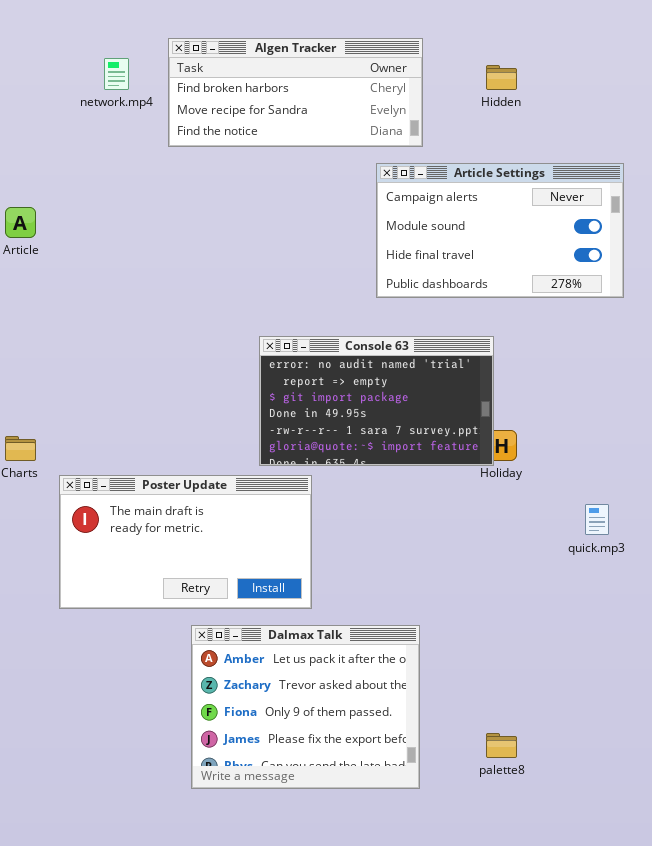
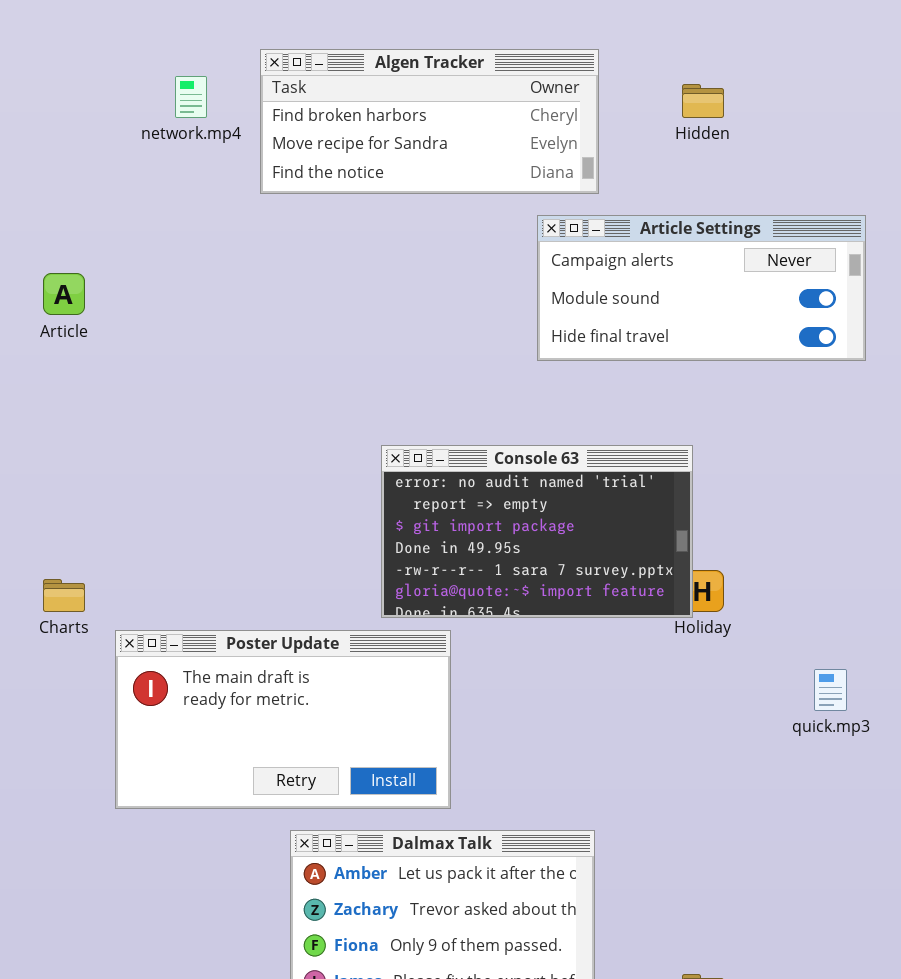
Article Settings: [376,163,624,298] -> [537,215,866,361], resized

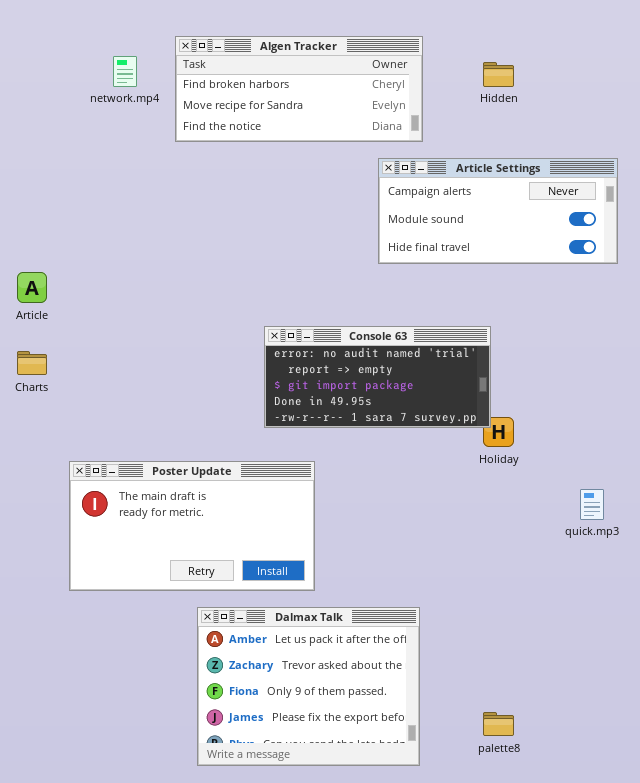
Article: [43,273,85,315] -> [17,272,47,303], moved
Console 63: [381,445,693,618] -> [264,326,491,428], resized
Charts: [43,579,85,612] -> [17,351,47,375], moved

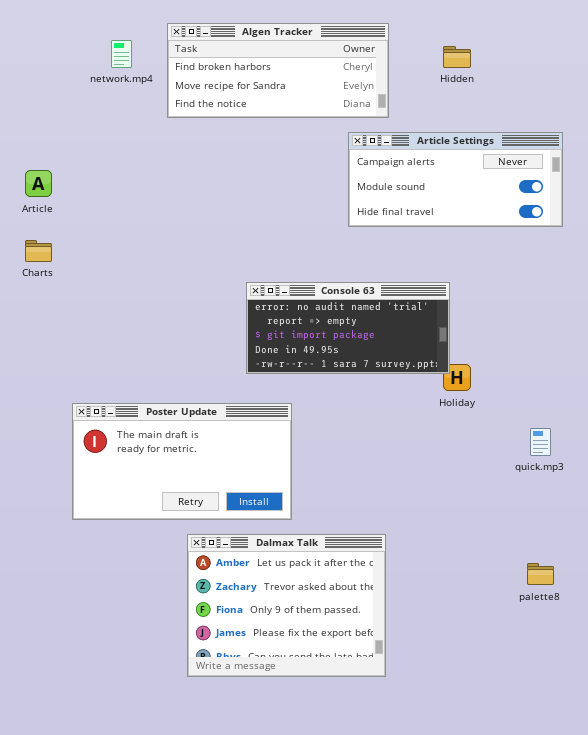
Article: [17,272,47,303] -> [25,170,52,197], moved
Charts: [17,351,47,375] -> [25,240,52,262], moved
palette8: [483,712,514,736] -> [527,563,554,585], moved

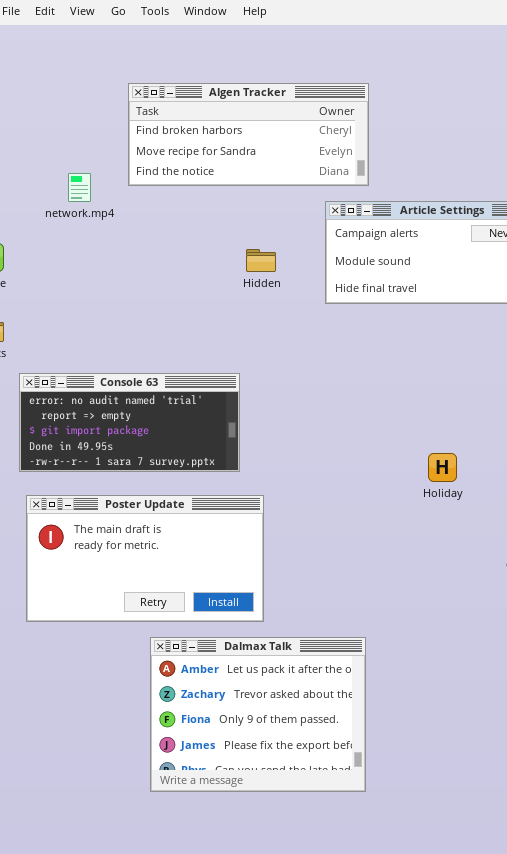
network.mp4: [111,40,132,68] -> [68,173,91,202], moved
Hidden: [443,46,471,68] -> [246,249,276,272], moved
Console 63: [246,282,450,374] -> [19,373,240,472], moved

